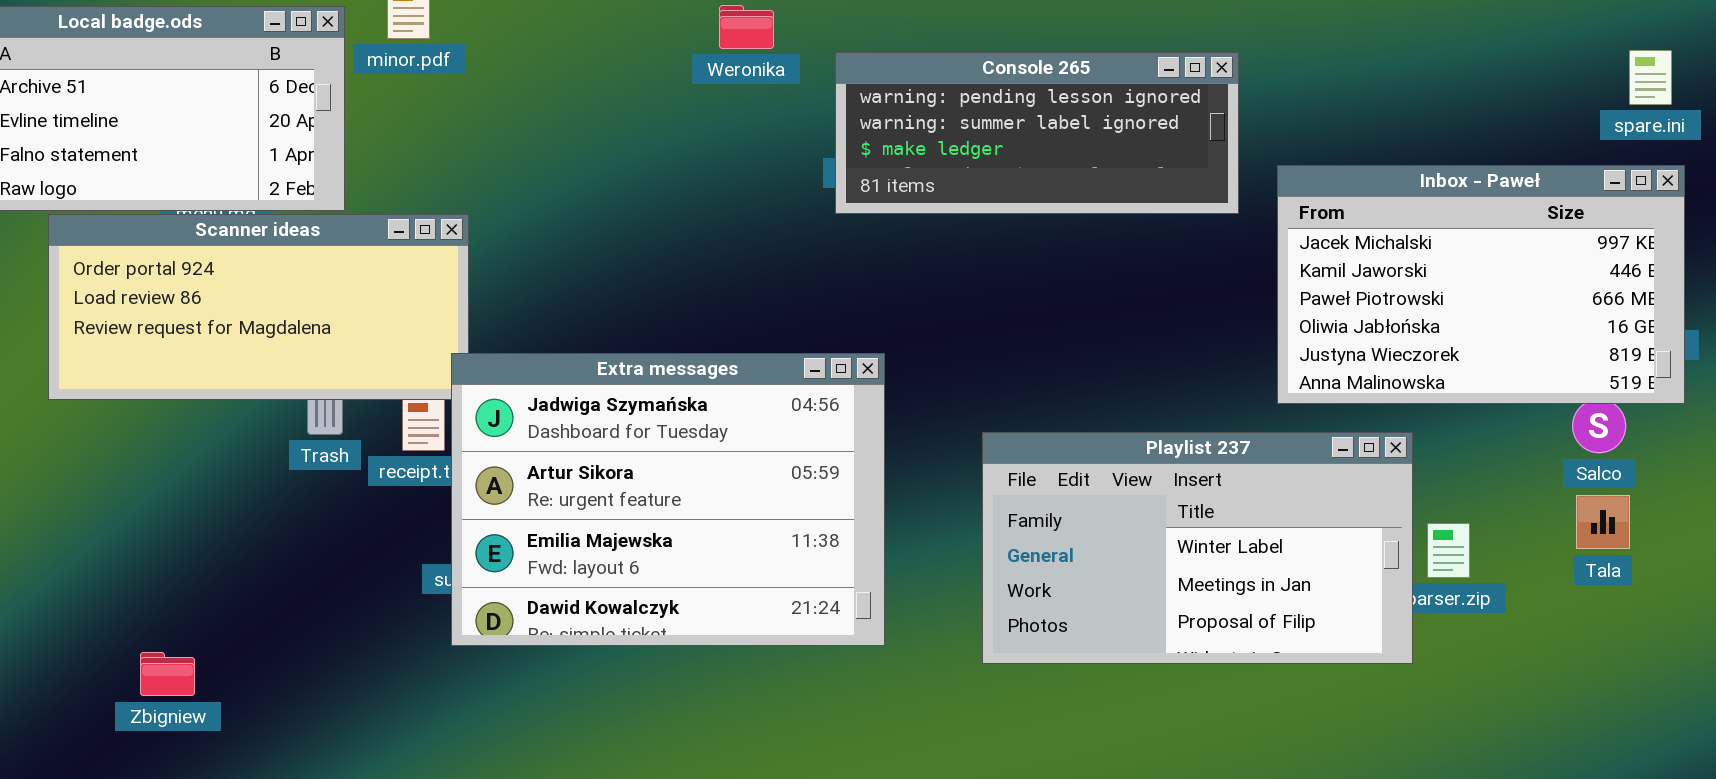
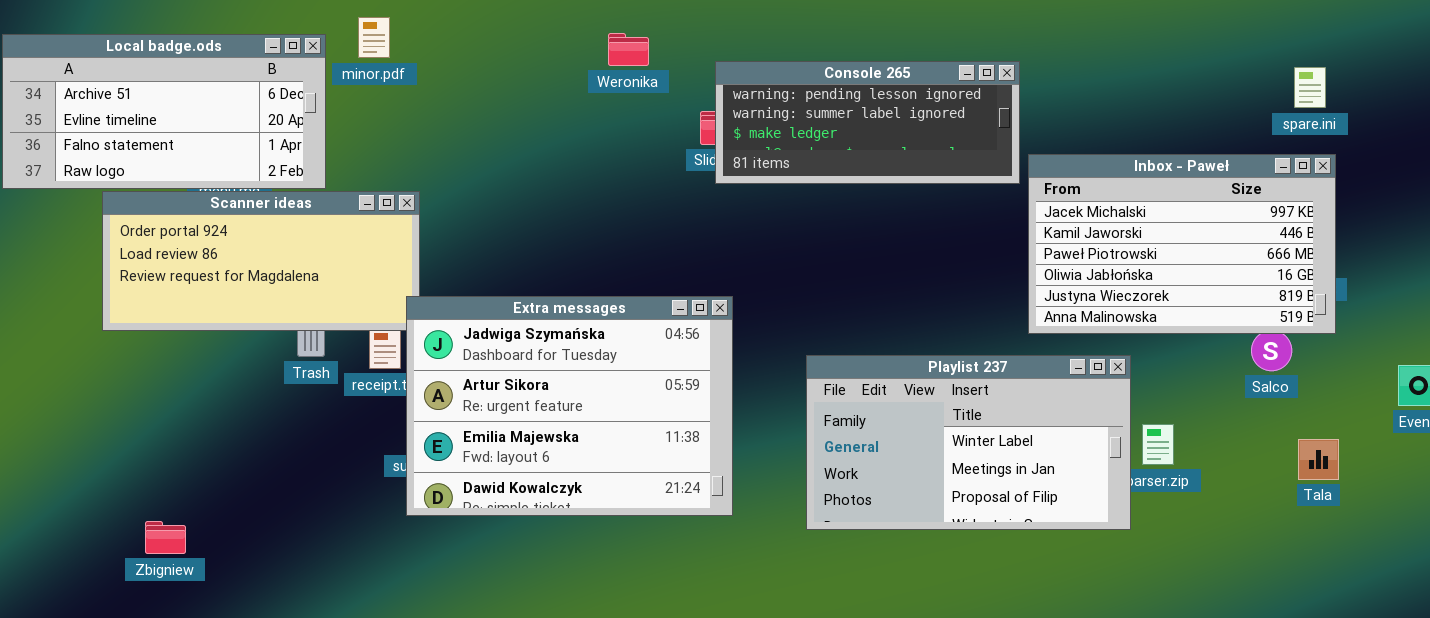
Console 265: [835,52,1239,214] -> [715,61,1020,184], moved
Tala: [1576,495,1630,549] -> [1298,439,1339,480], moved
Zbigniew: [140,652,195,696] -> [145,521,186,554], moved

